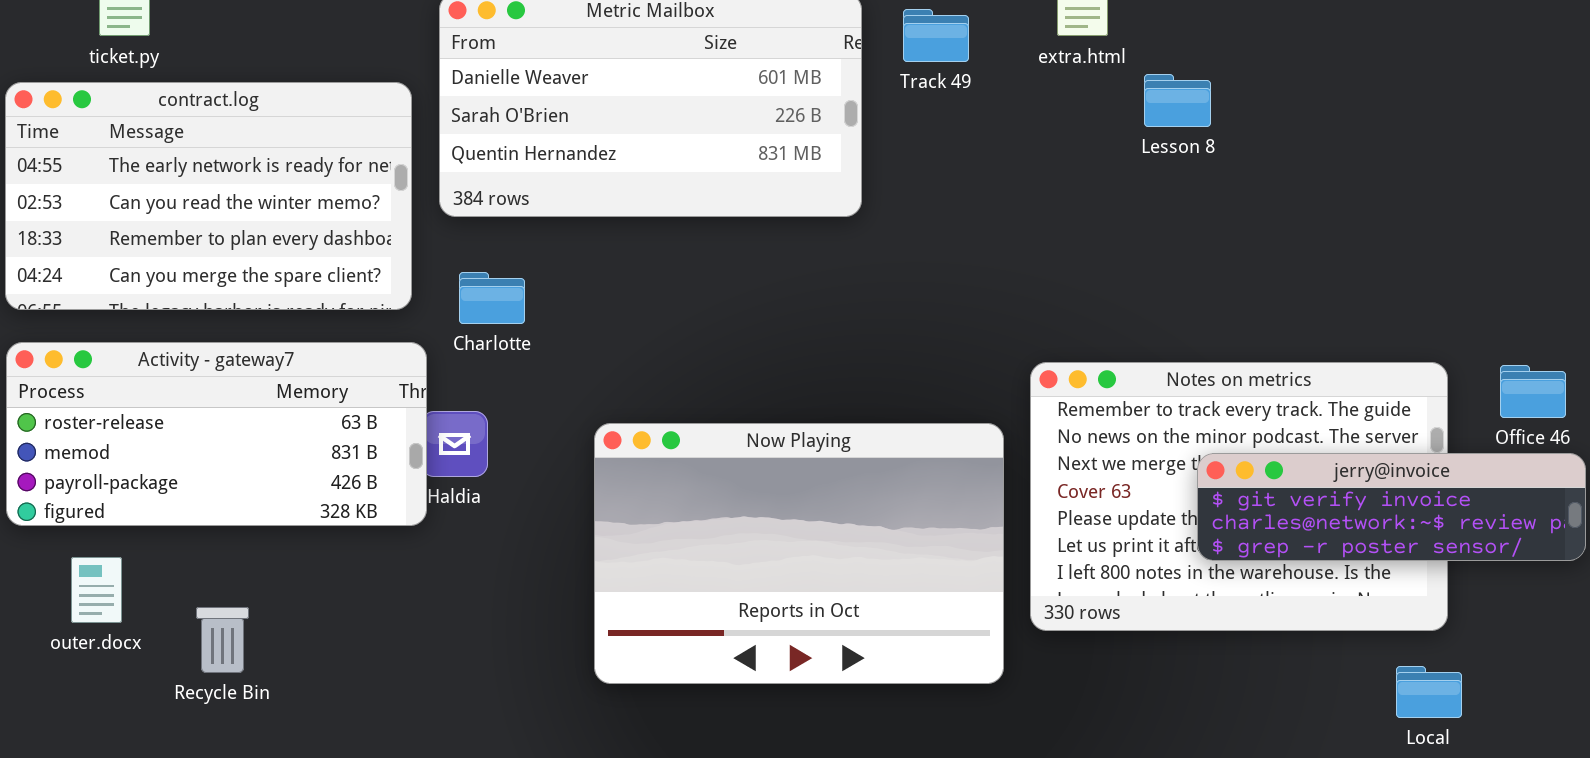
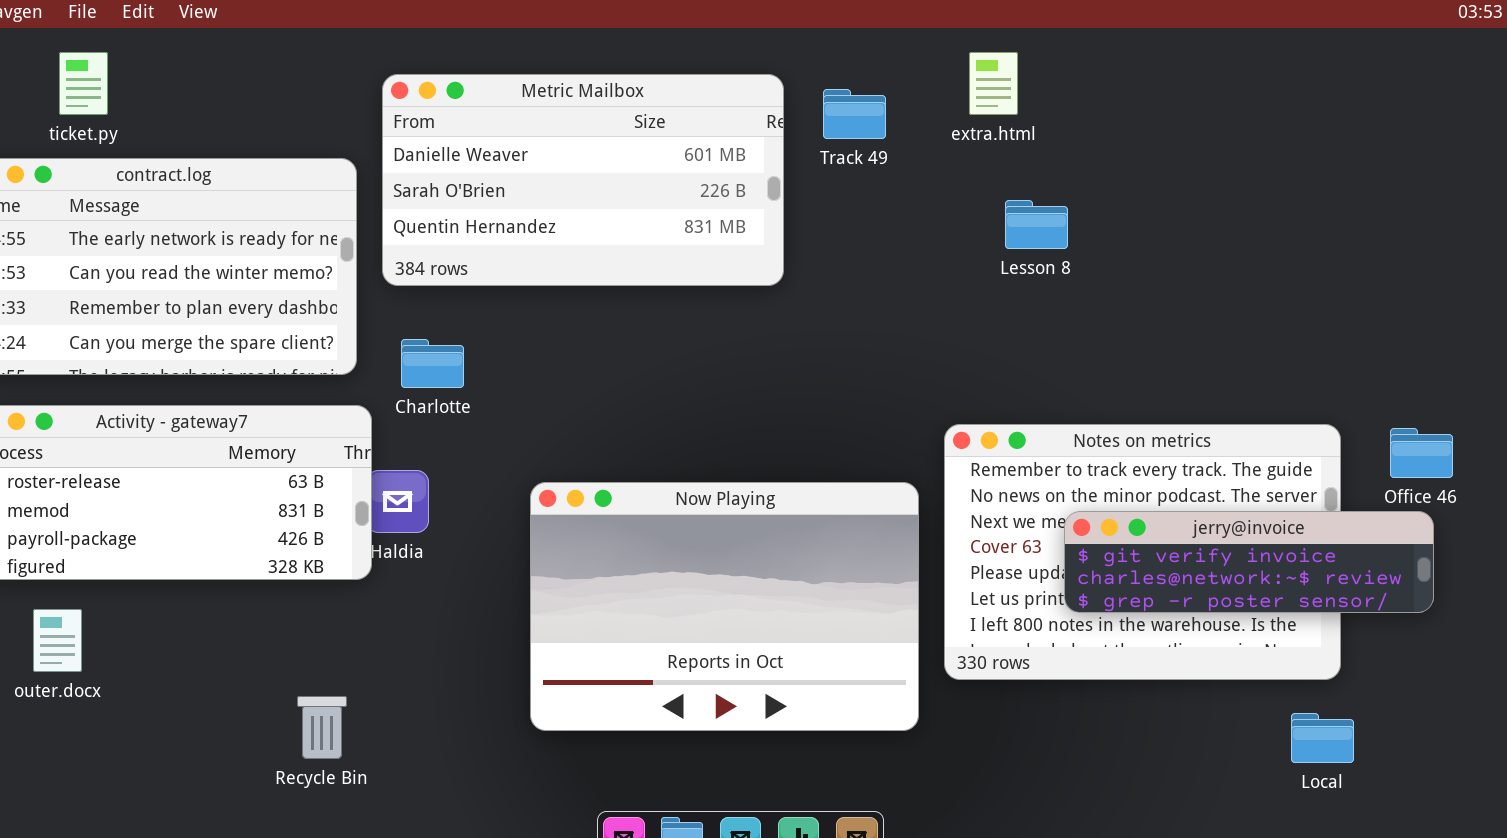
Lesson 8: [1144,74,1211,127] -> [1005,200,1068,249], moved
jerry@invoice: [1197,453,1586,561] -> [1064,511,1434,613], moved
Recycle Bin: [196,607,249,673] -> [297,696,347,759], moved

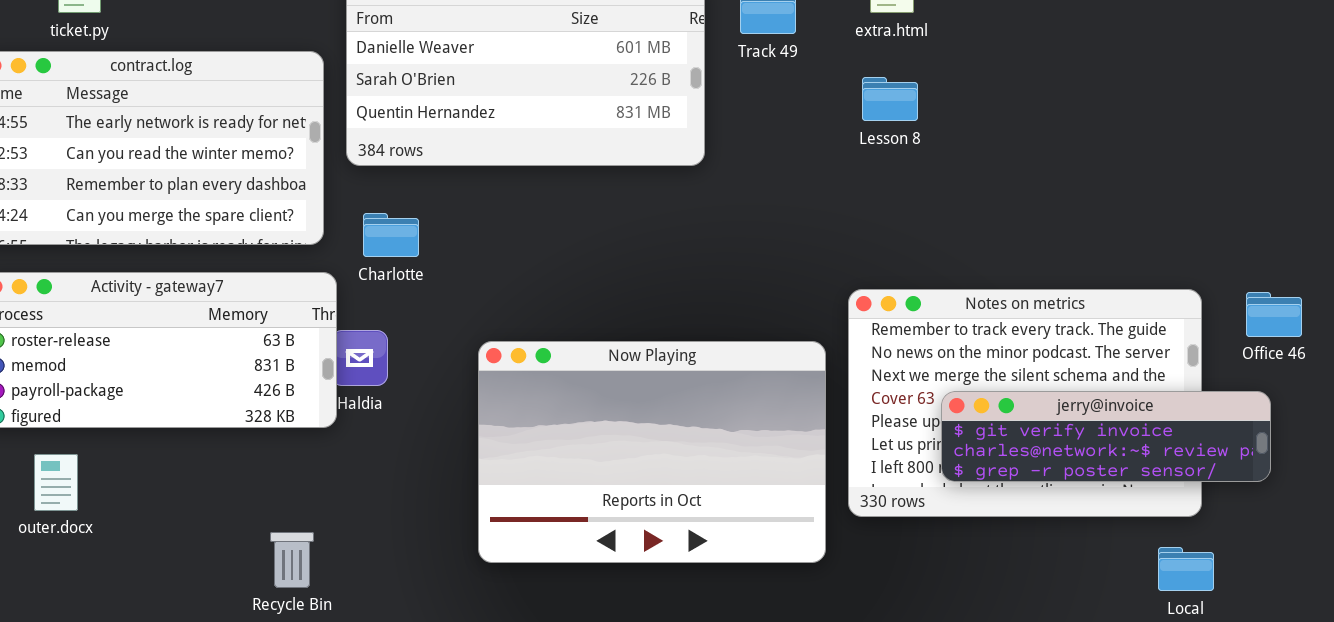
Lesson 8: [1005,200,1068,249] -> [862,77,918,121], moved
jerry@invoice: [1064,511,1434,613] -> [941,391,1271,482], moved

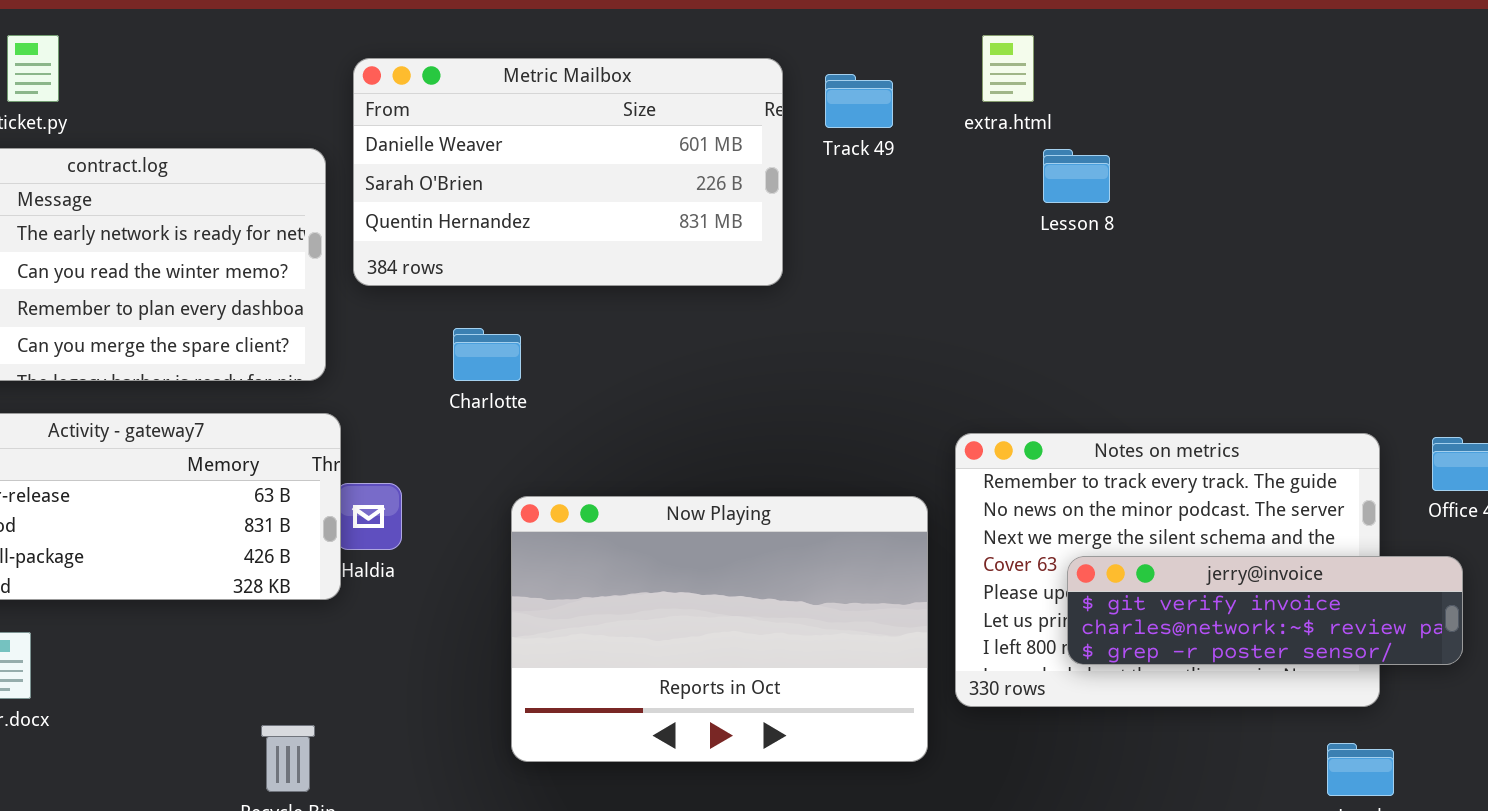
Lesson 8: [862,77,918,121] -> [1043,149,1110,203], moved
Charlotte: [363,213,419,257] -> [453,328,521,381], moved

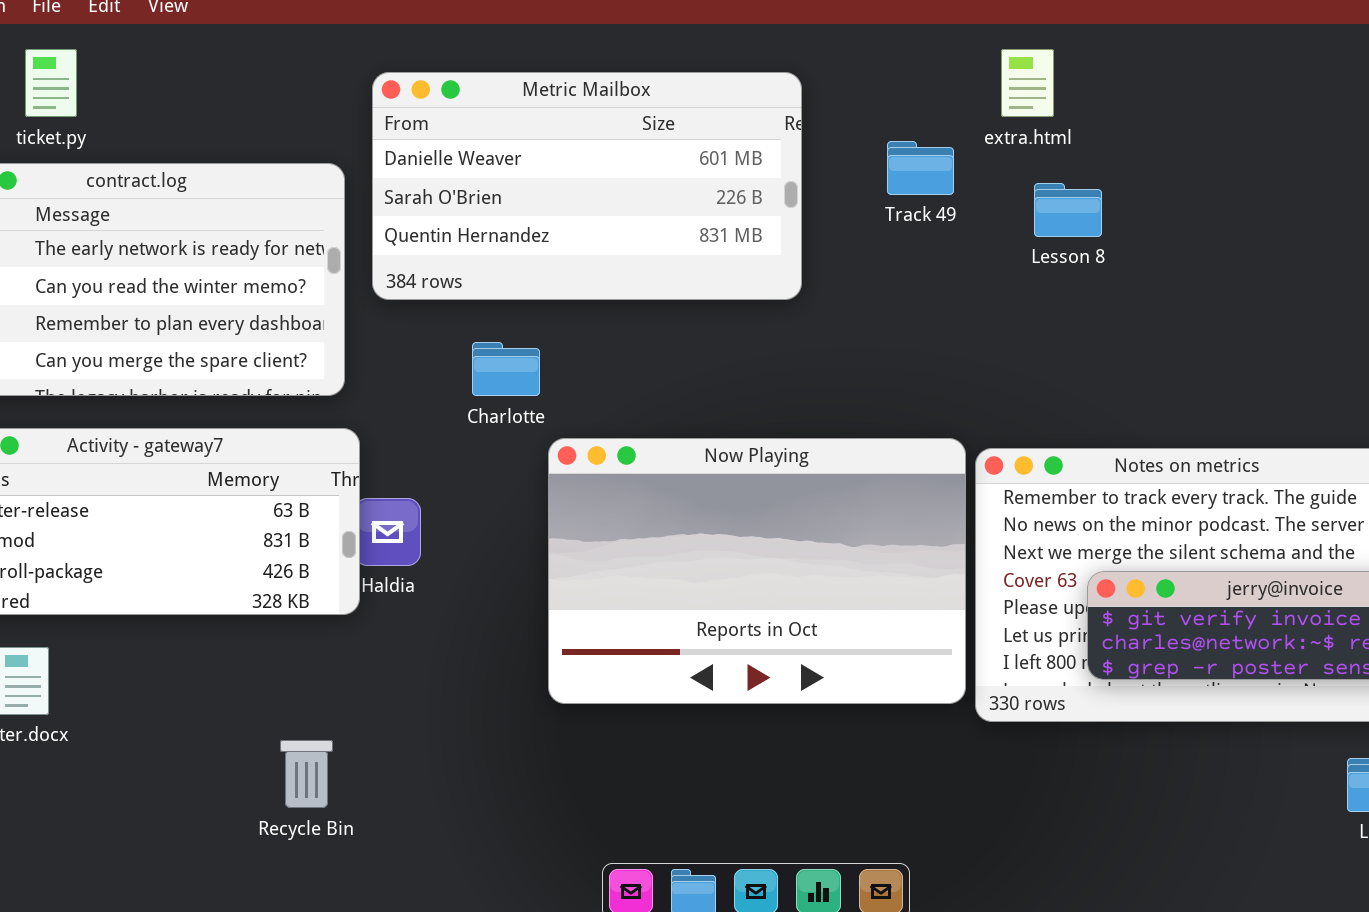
Track 49: [825,74,893,128] -> [887,141,954,195], moved
Lesson 8: [1043,149,1110,203] -> [1034,183,1102,237], moved
Now Playing: [511,496,928,762] -> [548,438,966,704], moved

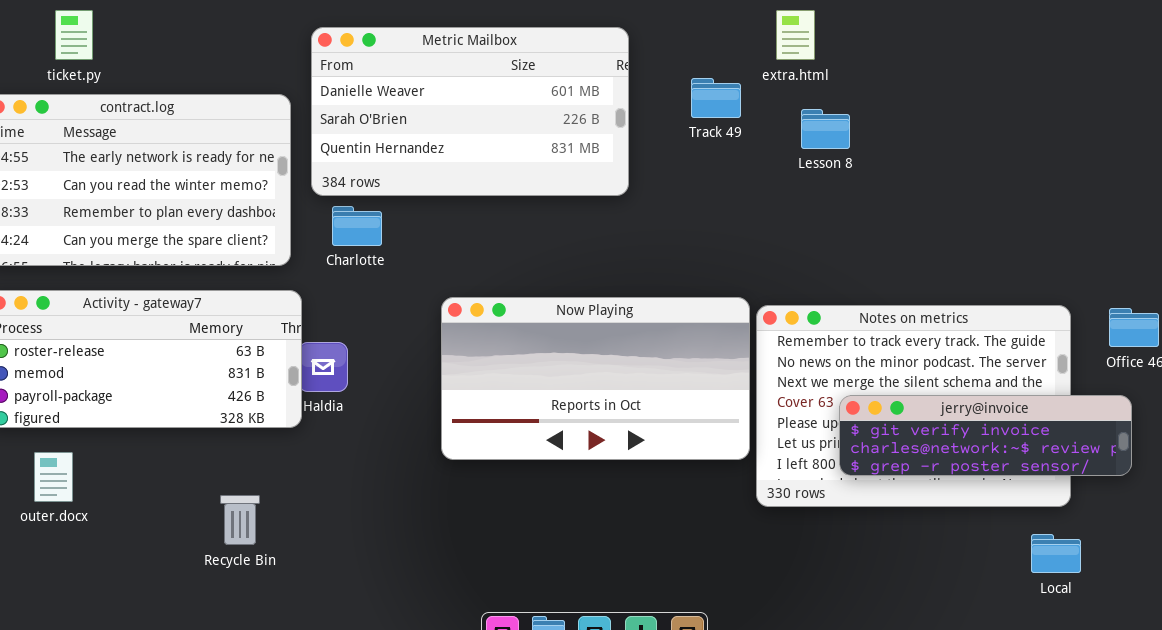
Charlotte: [472,342,540,396] -> [332,206,382,246], moved
Now Playing: [548,438,966,704] -> [441,297,750,460], resized
Recycle Bin: [280,740,333,808] -> [220,495,260,545], moved

